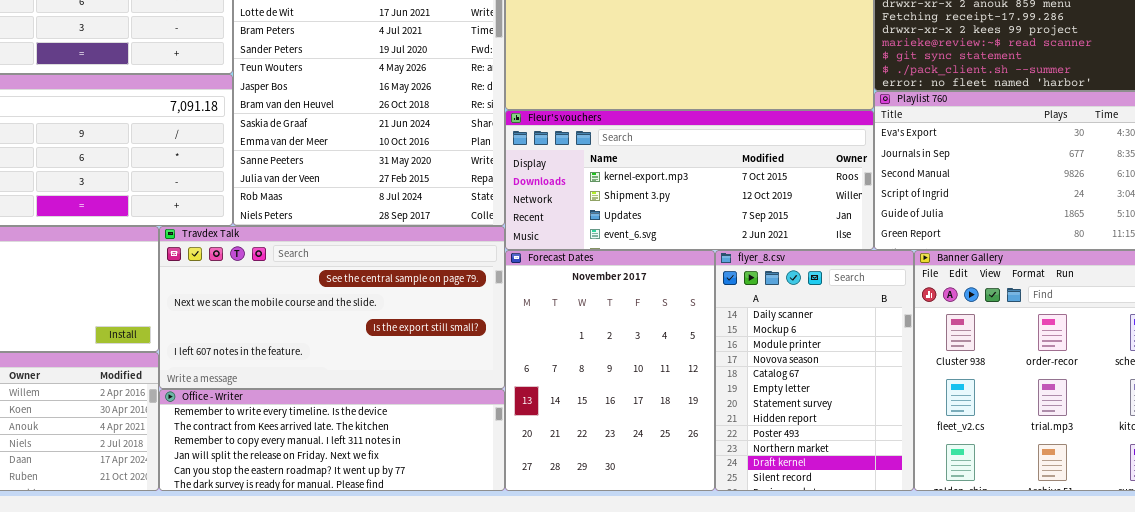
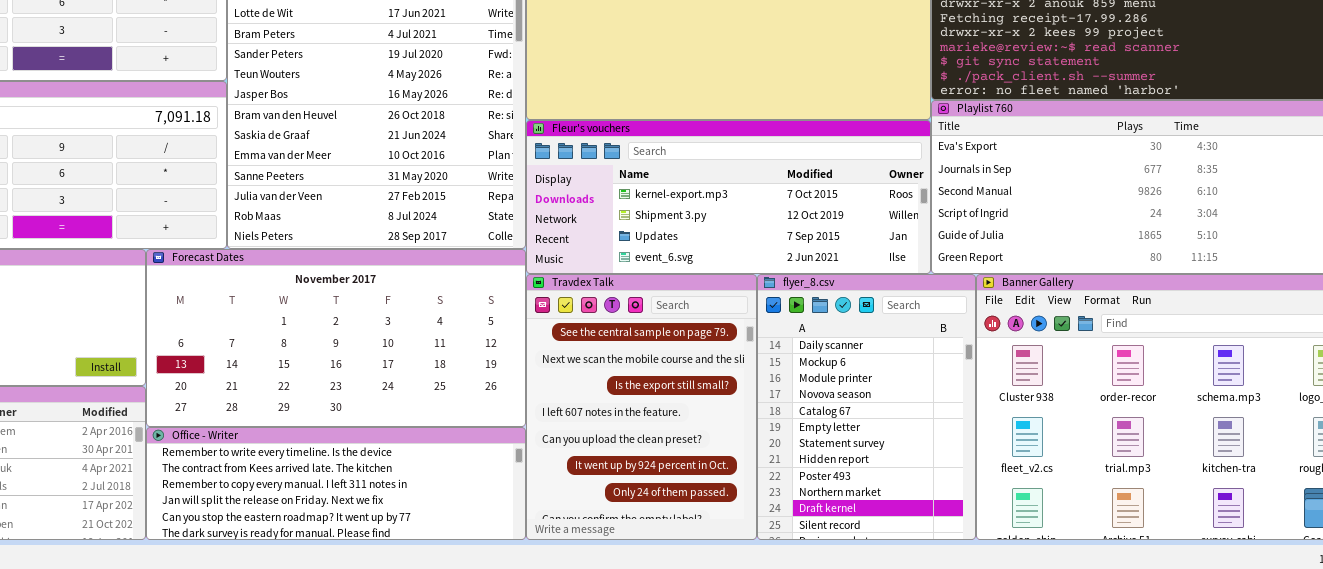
Travdex Talk: [159,226,505,389] -> [526,274,757,540], moved, resized
Forecast Dates: [505,250,715,491] -> [146,249,526,427], moved, resized

